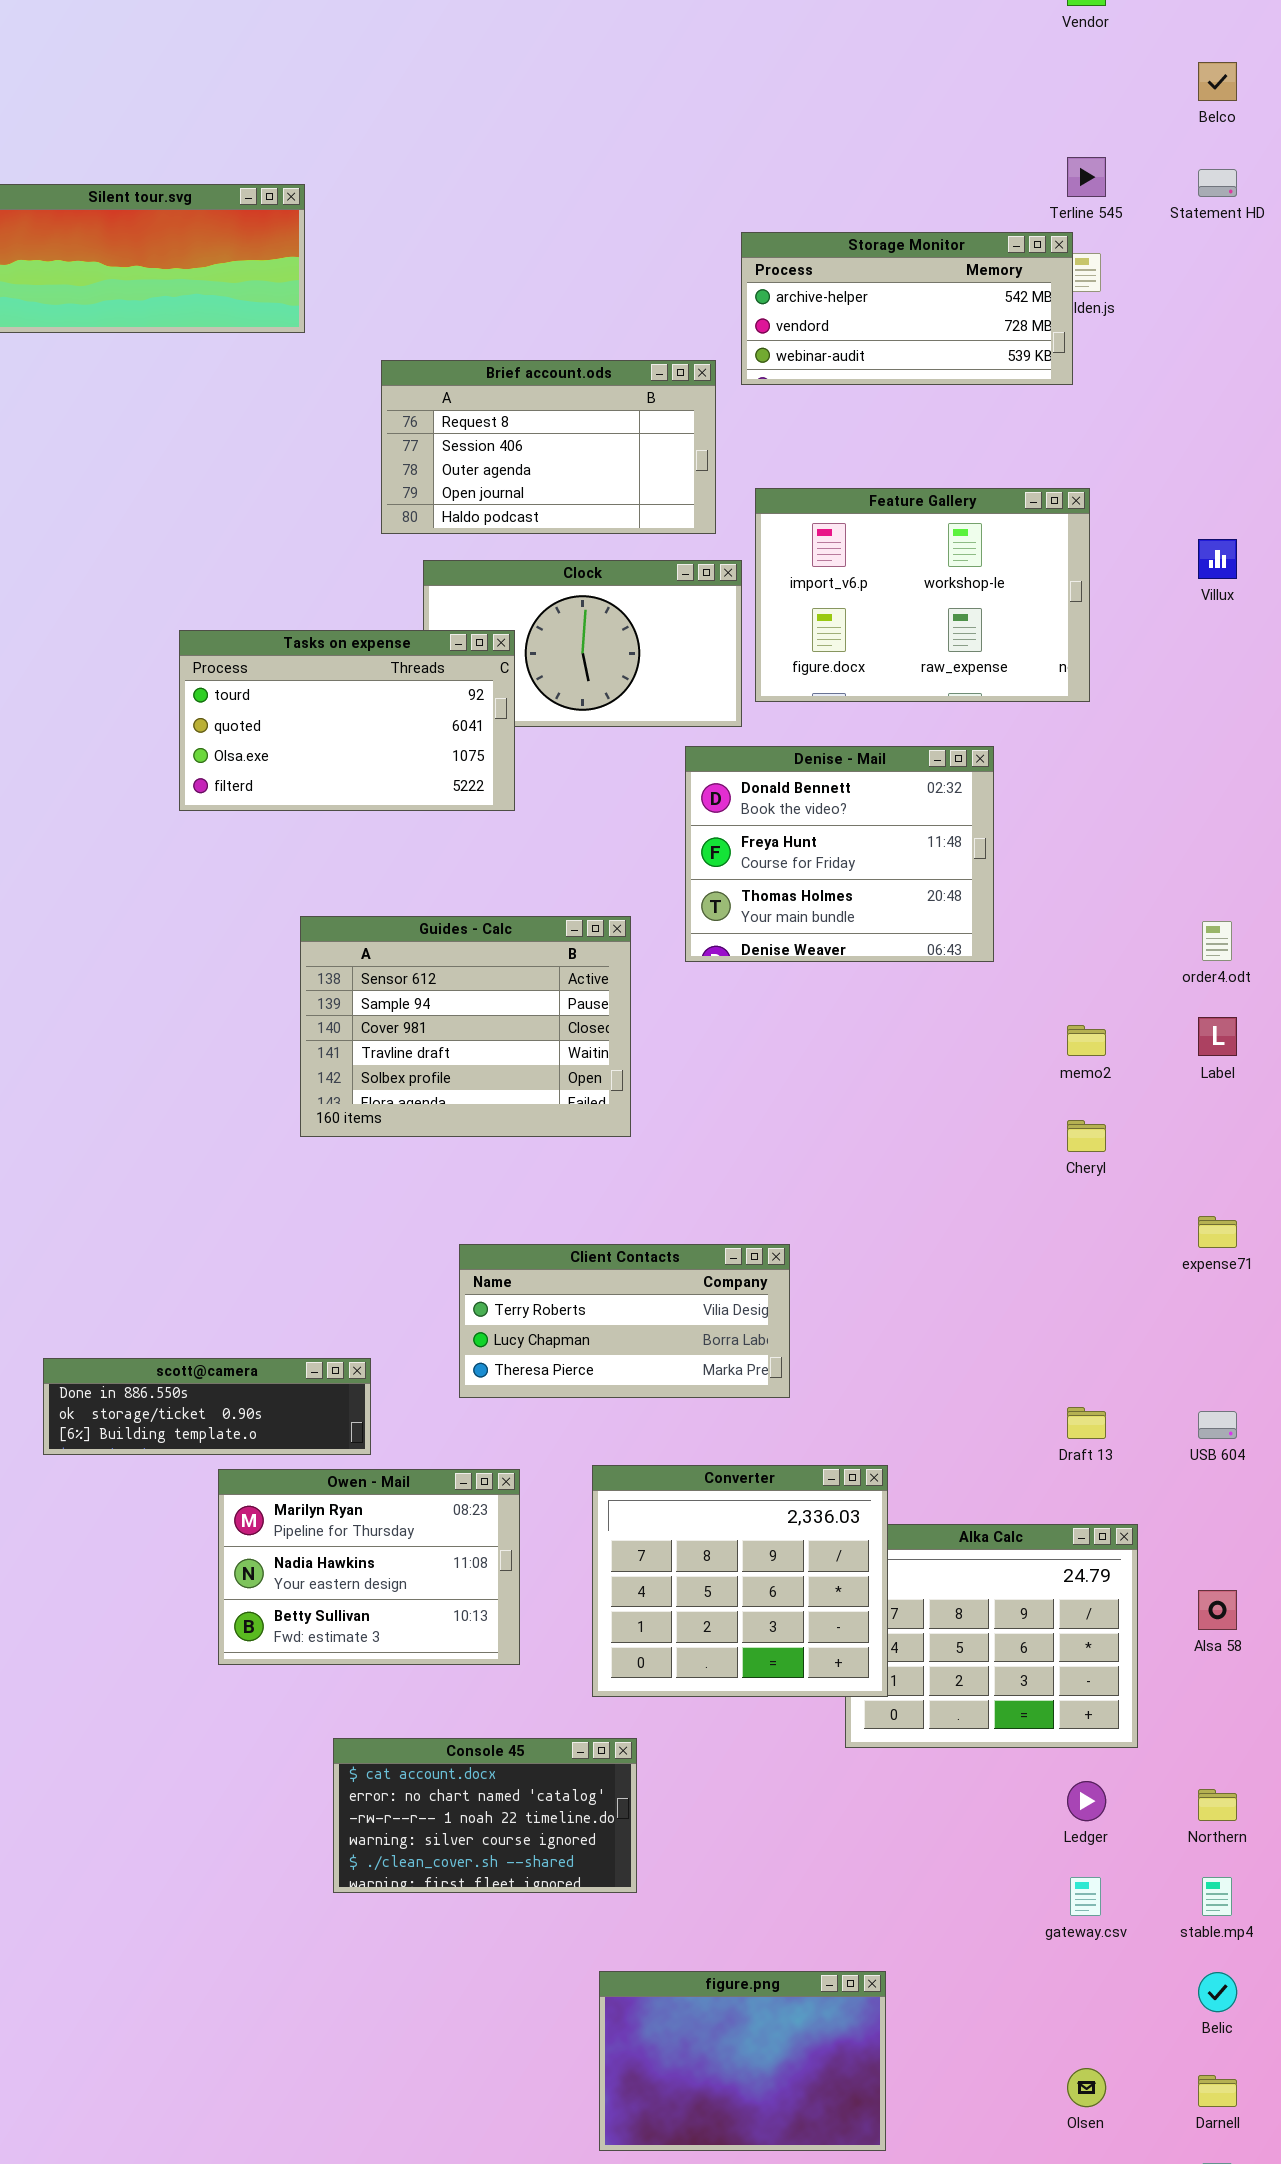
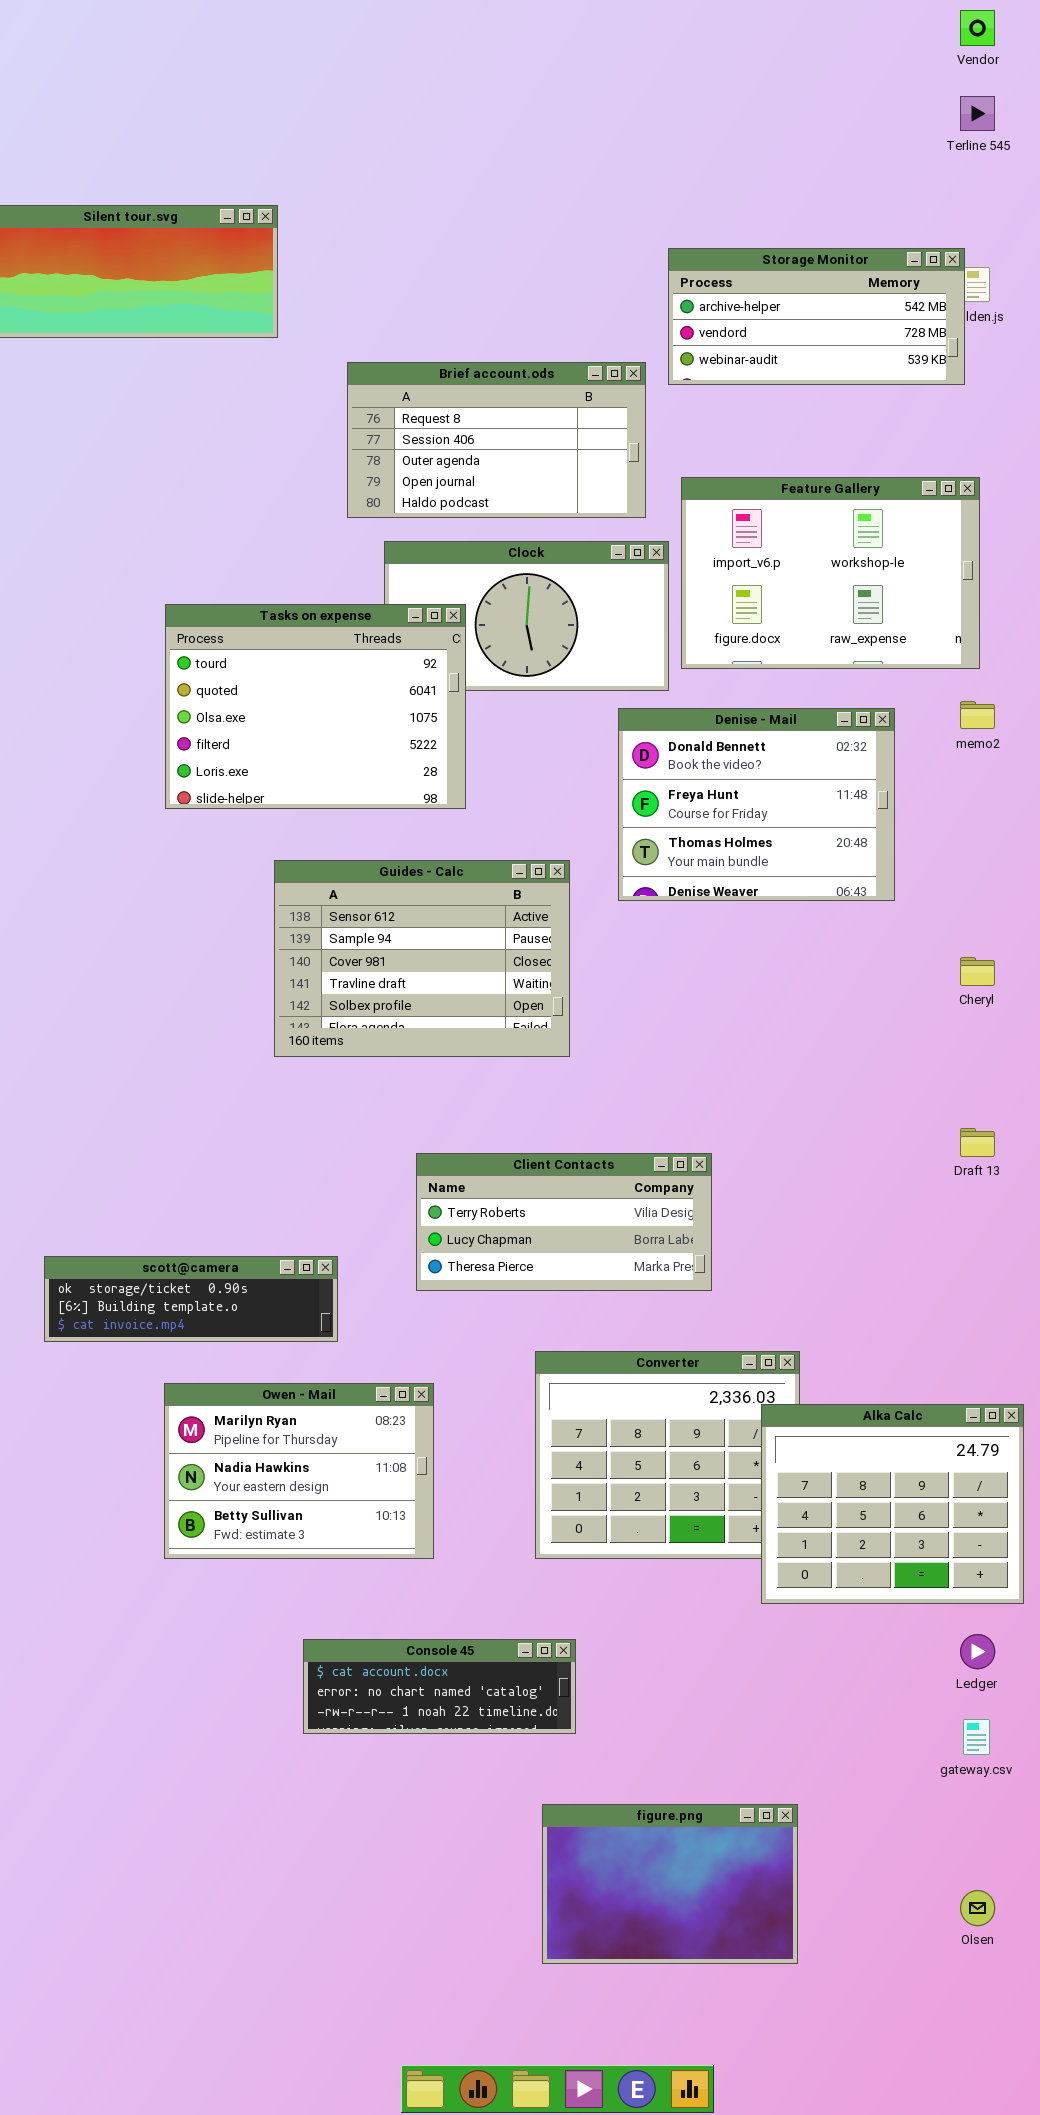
Terline 545: [1067,157,1106,197] -> [960,96,995,131], moved
Tasks on expense: [179,630,515,811] -> [165,604,466,809], resized
memo2: [1067,1025,1106,1056] -> [960,701,995,729], moved
Cheryl: [1067,1120,1106,1152] -> [960,957,995,986], moved
scott@camera: [43,1358,371,1455] -> [44,1256,338,1342], scrolled down 1 row
Draft 13: [1067,1407,1106,1439] -> [960,1128,995,1157], moved
Owen - Mail: [218,1469,520,1665] -> [164,1383,434,1559], moved
Alka Calc: [845,1524,1138,1748] -> [761,1404,1024,1604], raised
Console 45: [333,1738,637,1893] -> [303,1639,576,1734], resized

